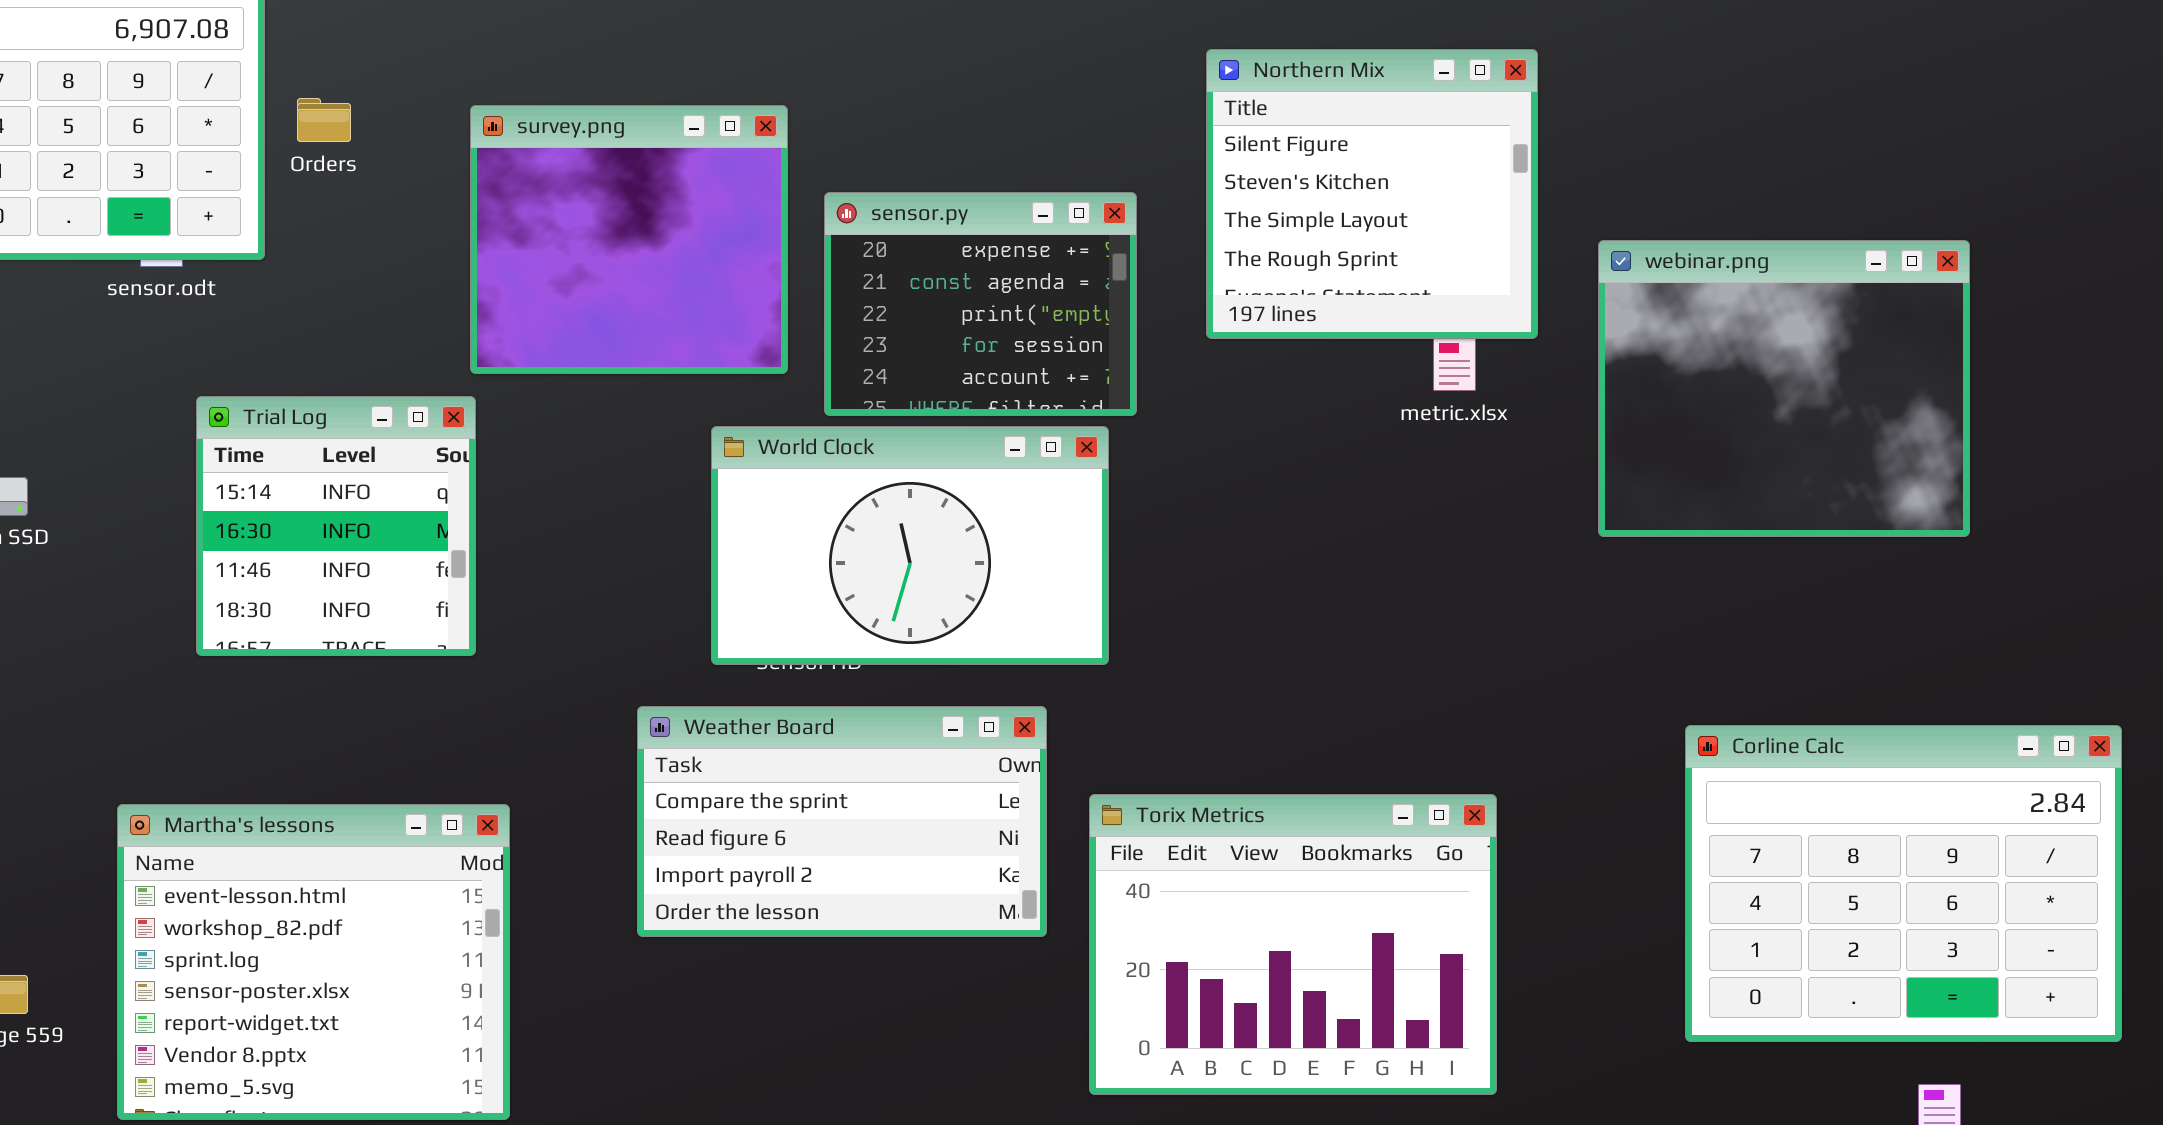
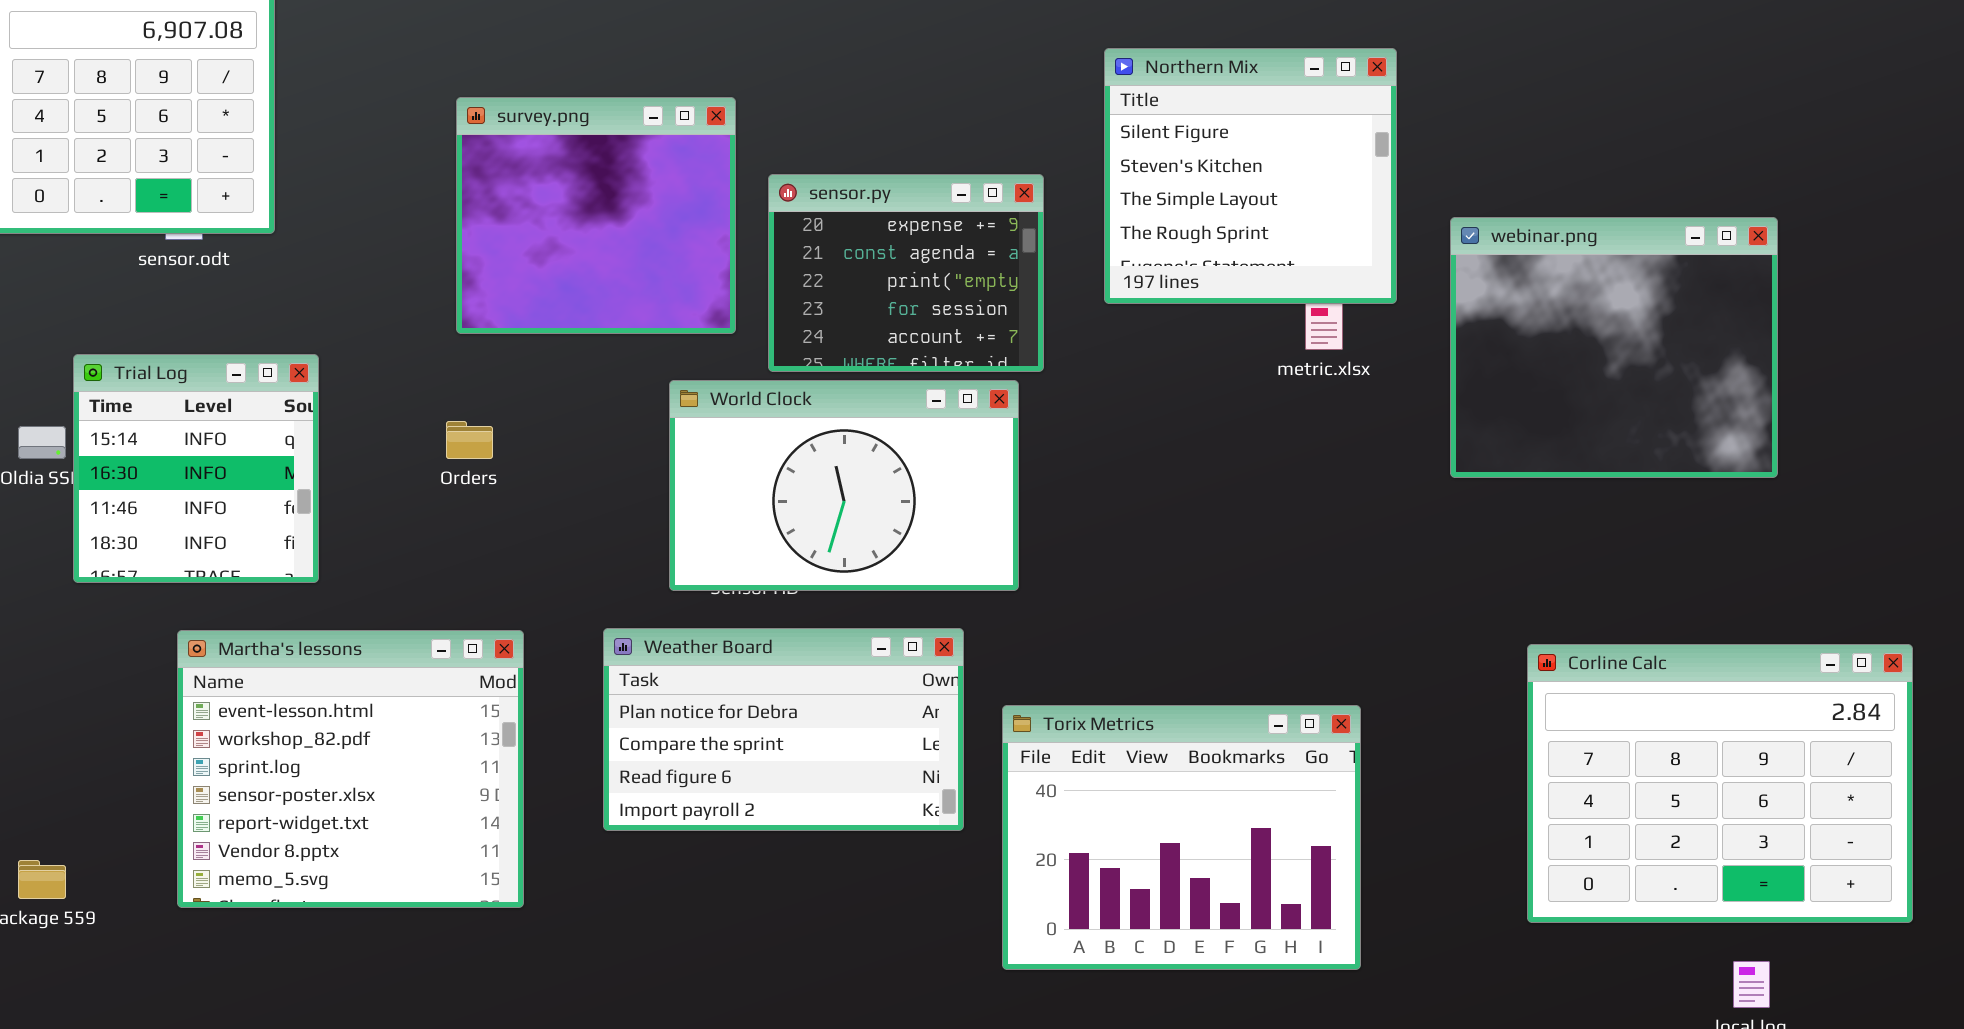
Orders: [297,98,351,142] -> [446,421,493,459], moved
Trial Log: [196,396,476,656] -> [73,354,319,583], moved
Weather Board: [637,706,1047,937] -> [603,628,964,831], scrolled up 1 row
Martha's lessons: [117,804,510,1120] -> [177,630,524,908], moved

